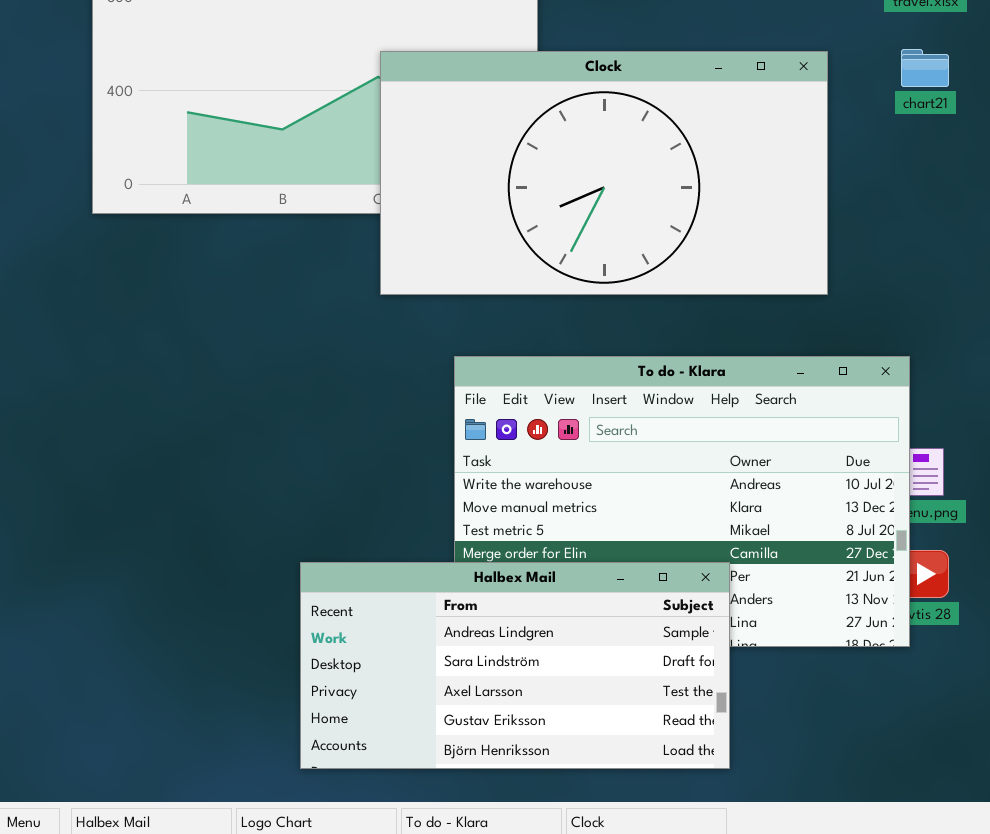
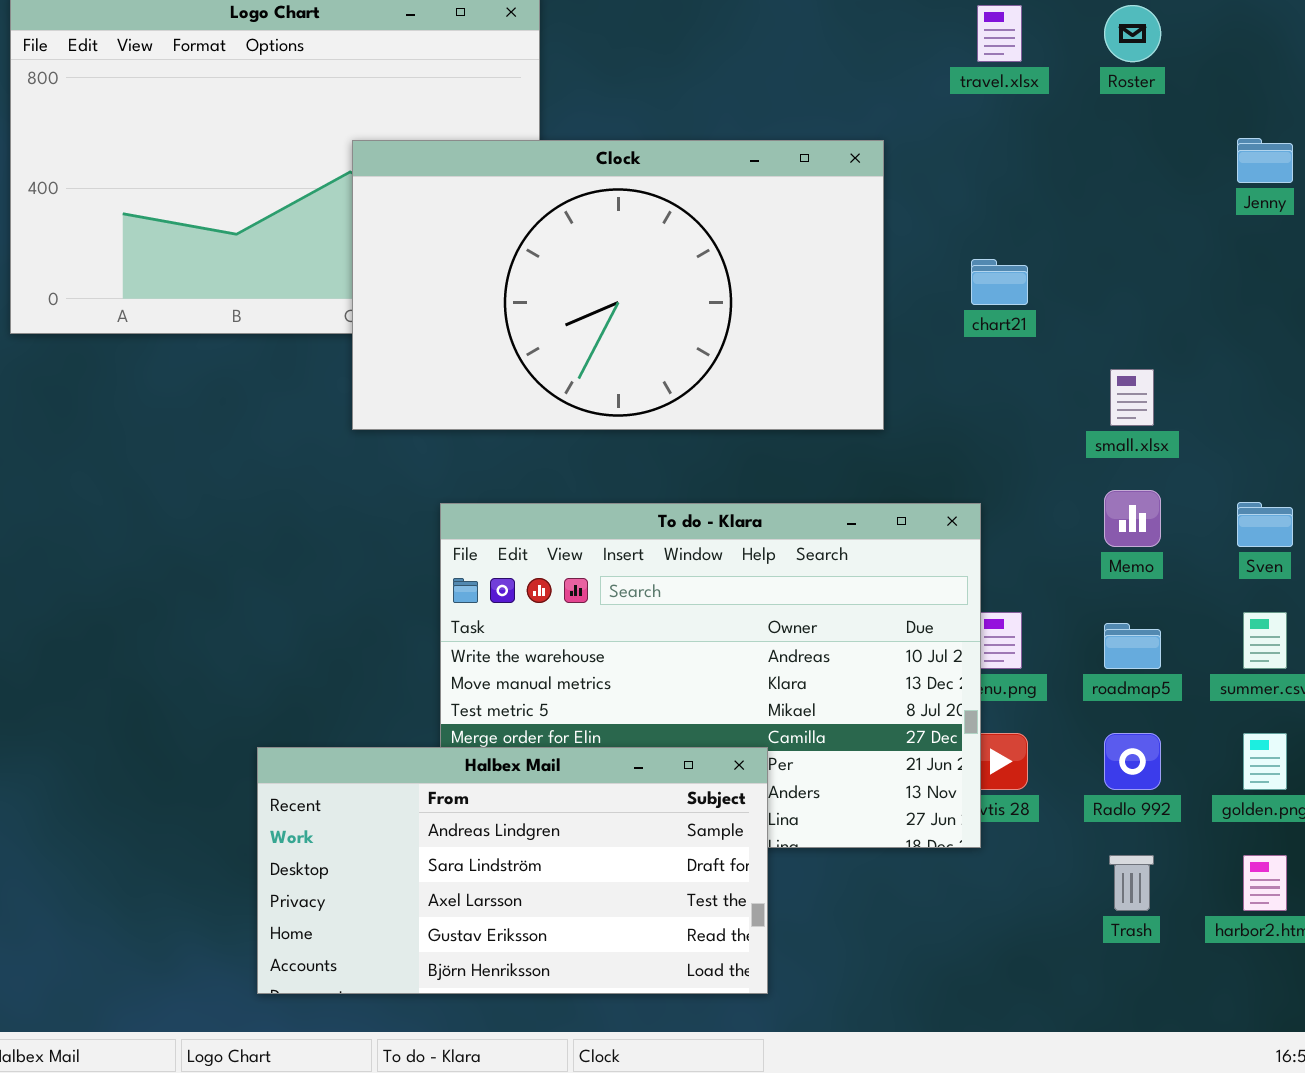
chart21: [901,49,949,87] -> [971,259,1028,305], moved

